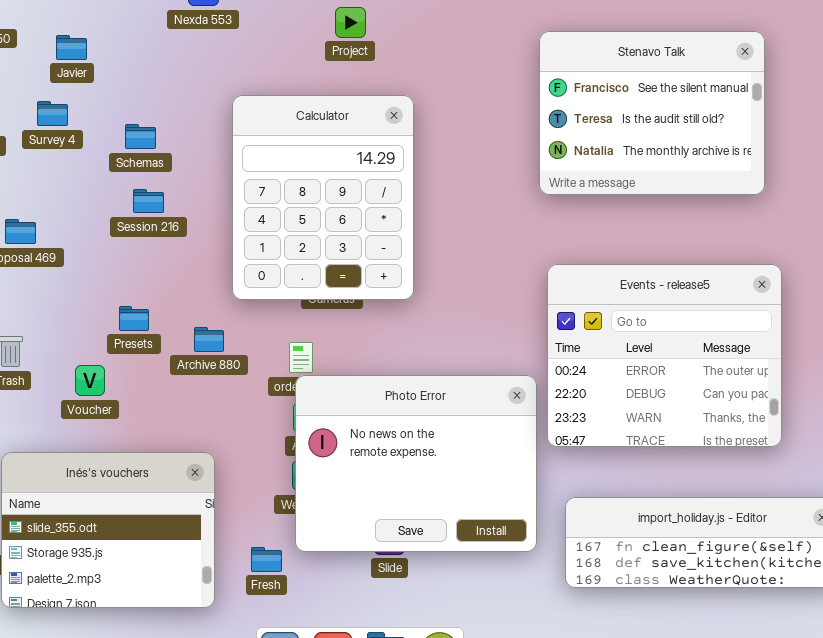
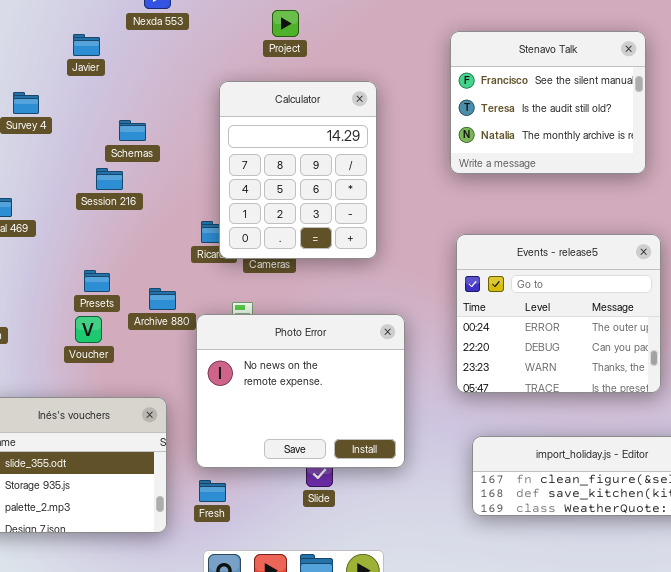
Javier: [56,35,87,60] -> [73,34,100,56], moved
Calculator: [232,95,414,300] -> [219,81,377,259], moved
Schemas: [125,124,156,149] -> [119,120,146,141], moved
Voucher: [75,365,105,396] -> [75,316,102,343], moved
Photo Error: [295,375,537,552] -> [196,314,405,468], moved

